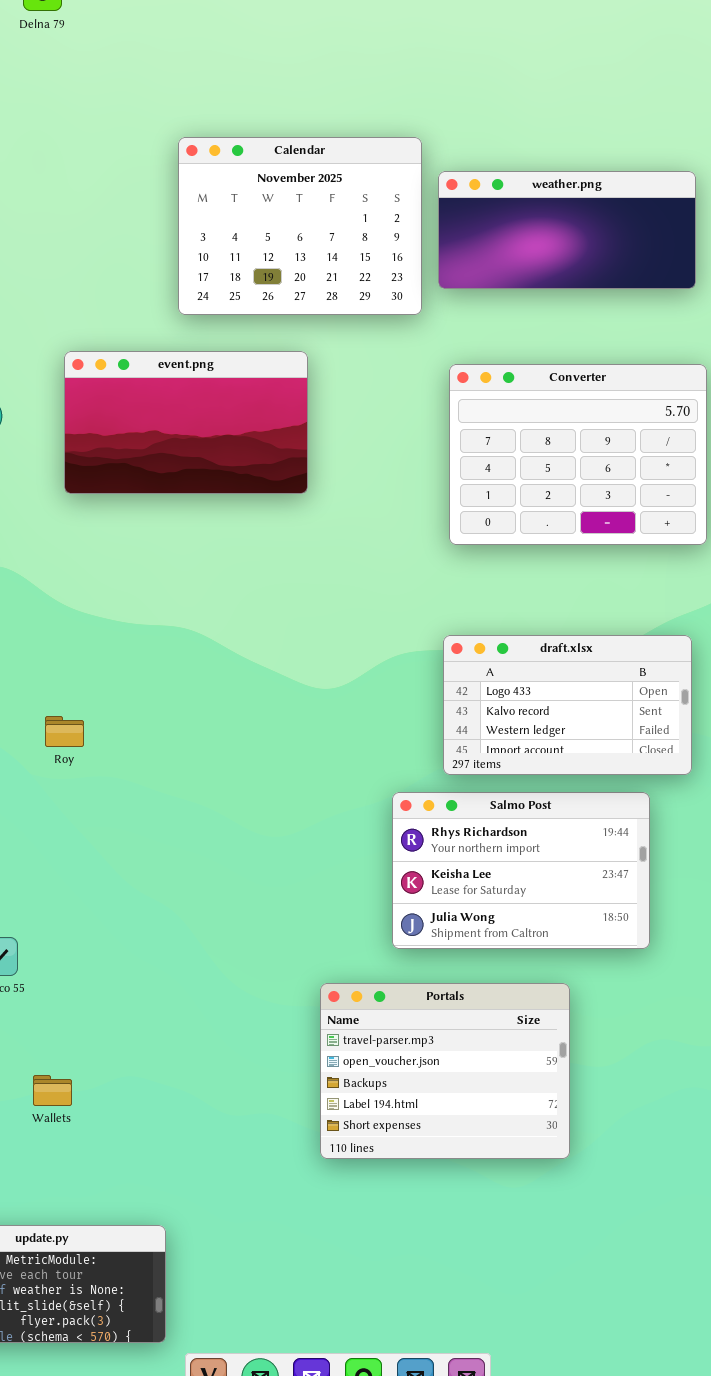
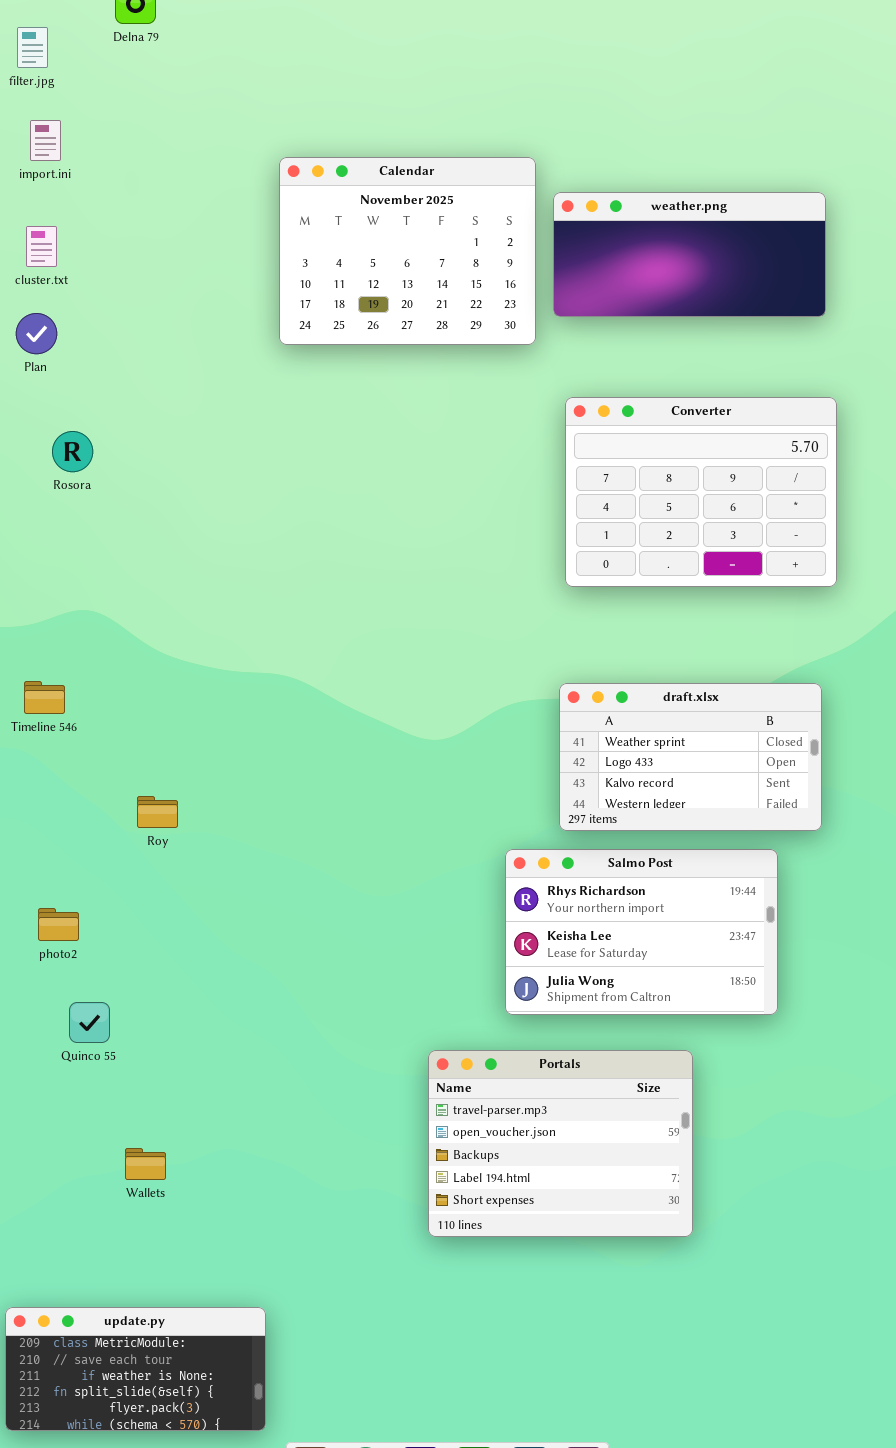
event.png: [64,351,308,494] -> none, closed
draft.xlsx: [443,635,692,775] -> [559,683,822,831], scrolled up 1 row
Roy: [45,716,84,747] -> [137,796,178,828], moved

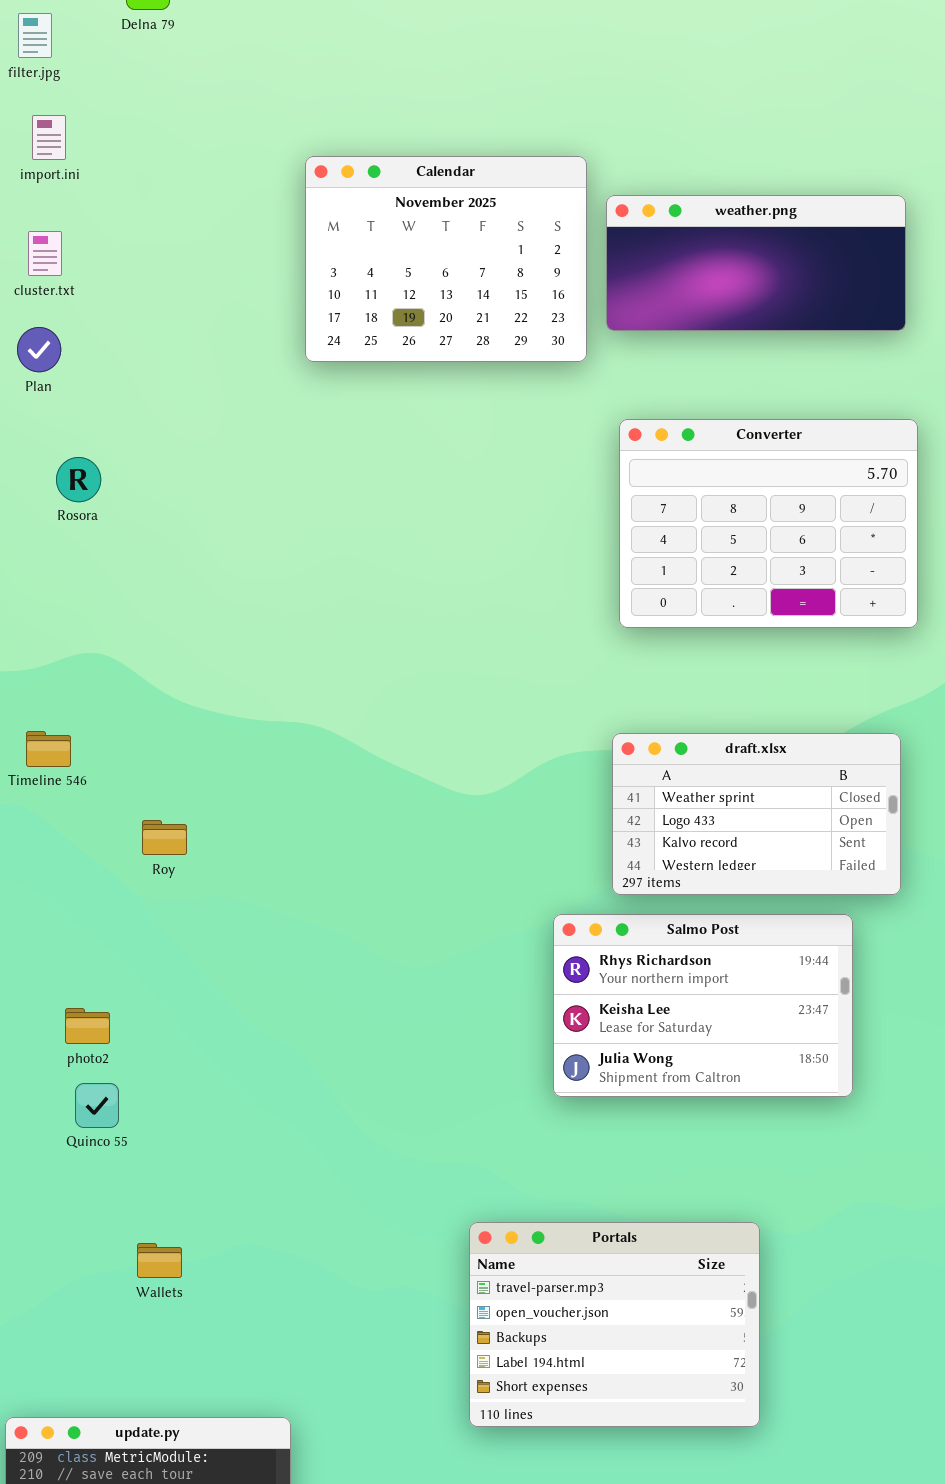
Roy: [137,796,178,828] -> [142,820,187,855], moved
photo2: [38,908,79,941] -> [65,1008,110,1044], moved
Portals: [428,1050,693,1237] -> [469,1222,760,1427], moved

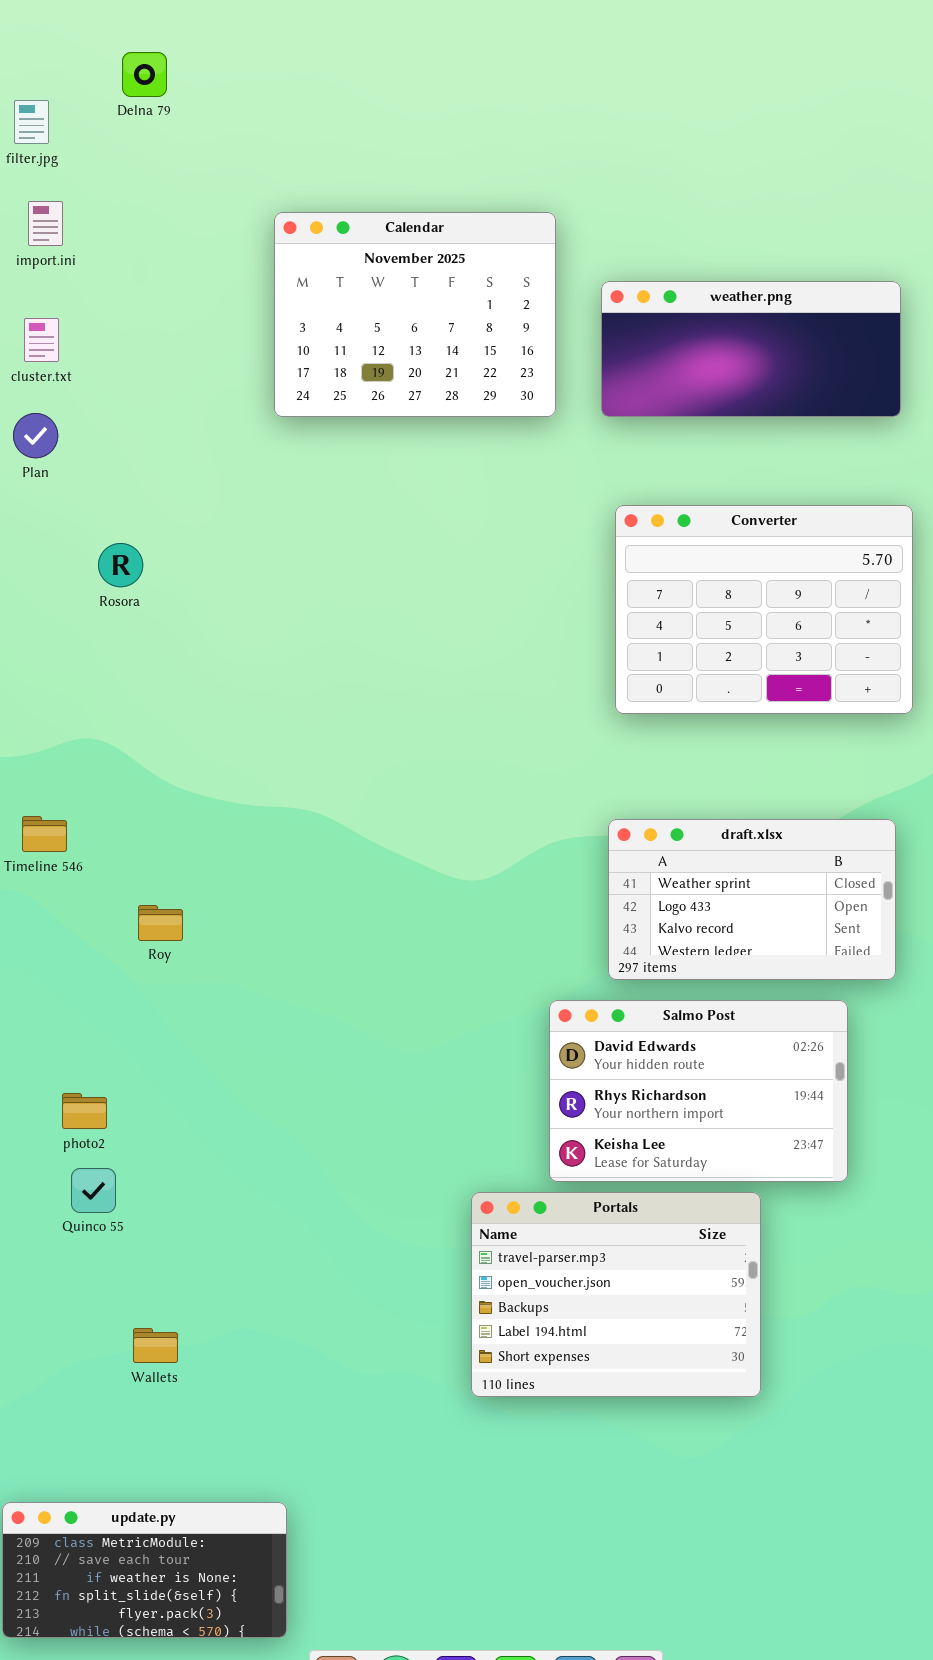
Calendar: [305,156,587,362] -> [274,212,556,417], moved
Rosora: [56,457,101,502] -> [98,543,143,587], moved
Salmo Post: [553,914,853,1097] -> [549,1000,848,1182], scrolled up 1 row
Portals: [469,1222,760,1427] -> [471,1192,761,1397], moved

